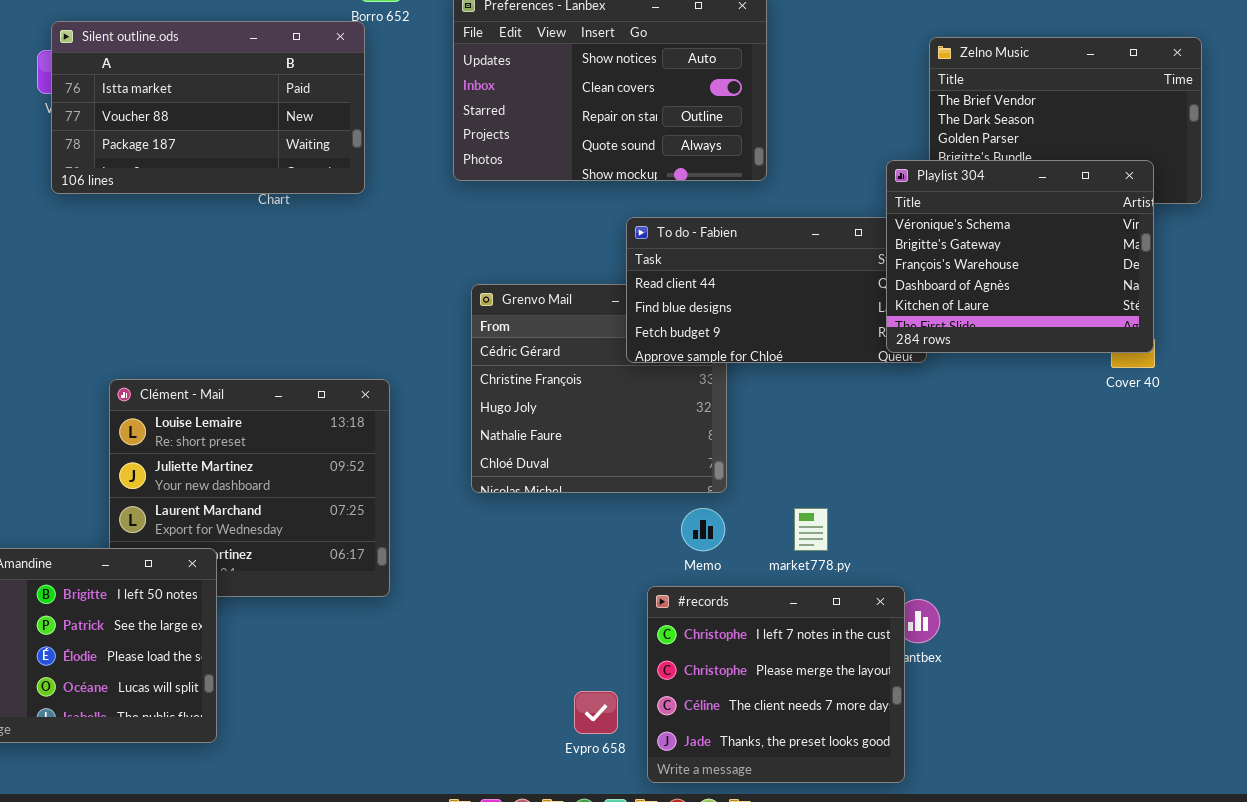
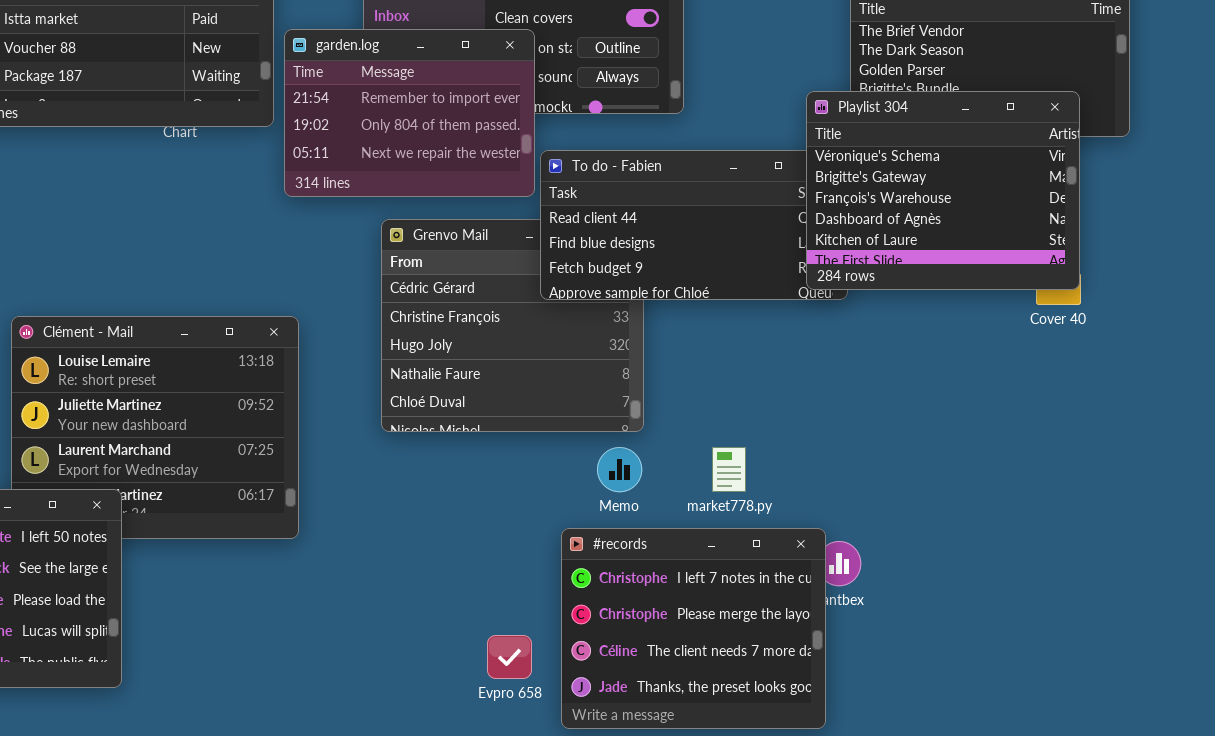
garden.log: none -> [284,29,535,197], opened

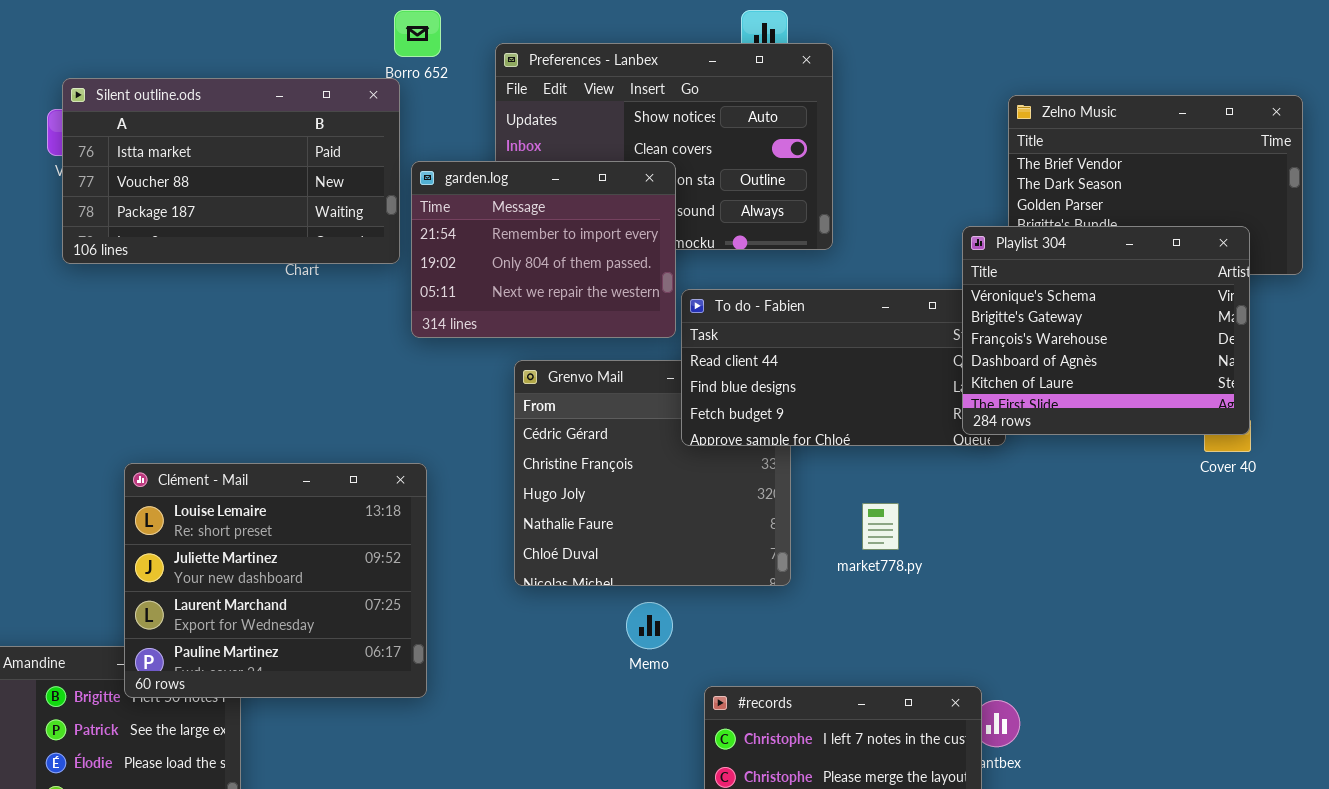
Clément - Mail: [11,316,299,539] -> [124,463,427,698], raised
Memo: [597,447,642,492] -> [626,602,673,649], moved
market778.py: [712,447,746,492] -> [862,503,899,550], moved

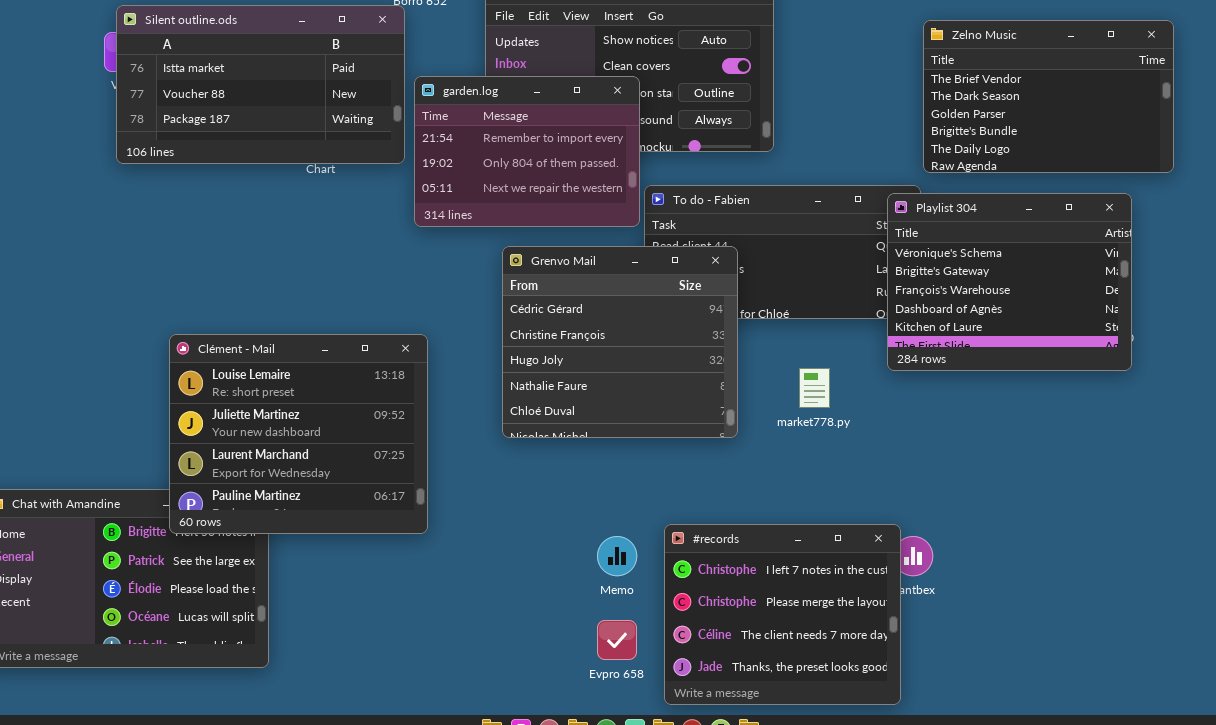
Playlist 304: [962,226,1250,435] -> [887,193,1132,371], moved
Grenvo Mail: [514,360,791,586] -> [502,246,738,438], raised
Memo: [626,602,673,649] -> [597,536,637,576], moved

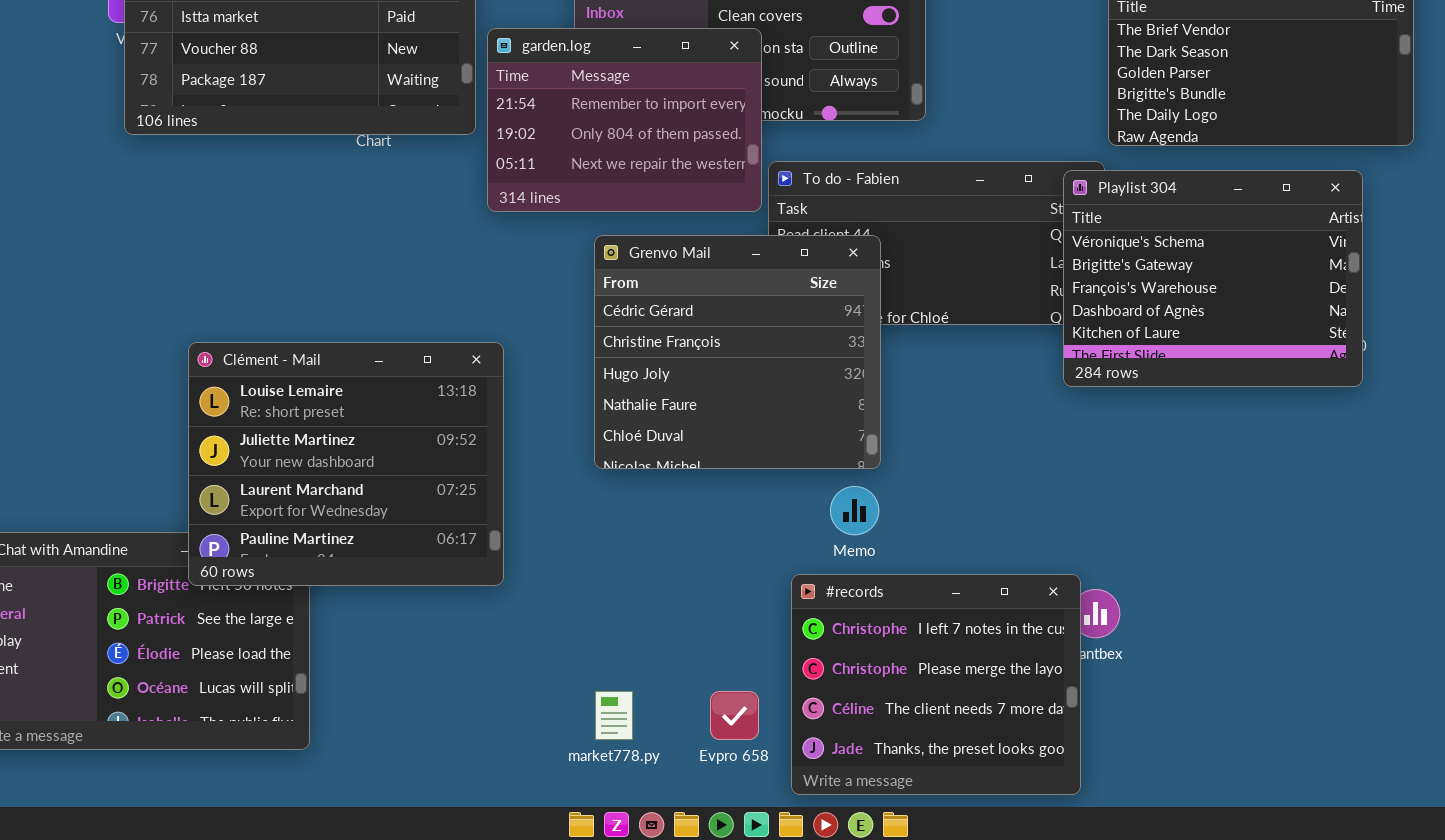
market778.py: [799,368,830,408] -> [595,691,633,740], moved
Memo: [597,536,637,576] -> [830,486,879,535], moved

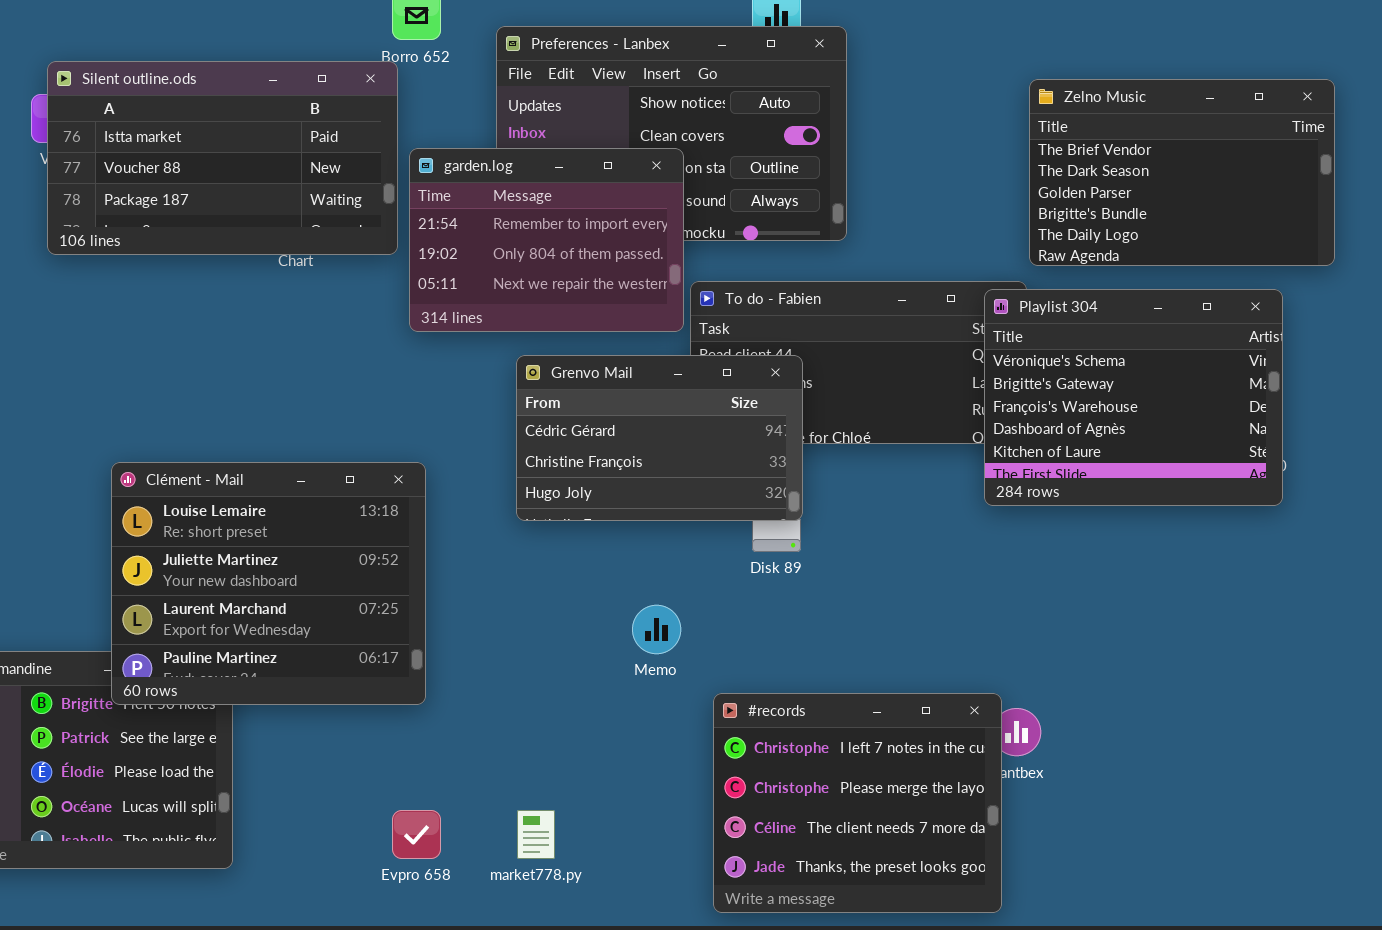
Grenvo Mail: [594,235,881,469] -> [516,355,803,521], resized
Memo: [830,486,879,535] -> [632,605,681,654], moved
Evpro 658: [710,691,759,740] -> [392,810,441,859], moved

